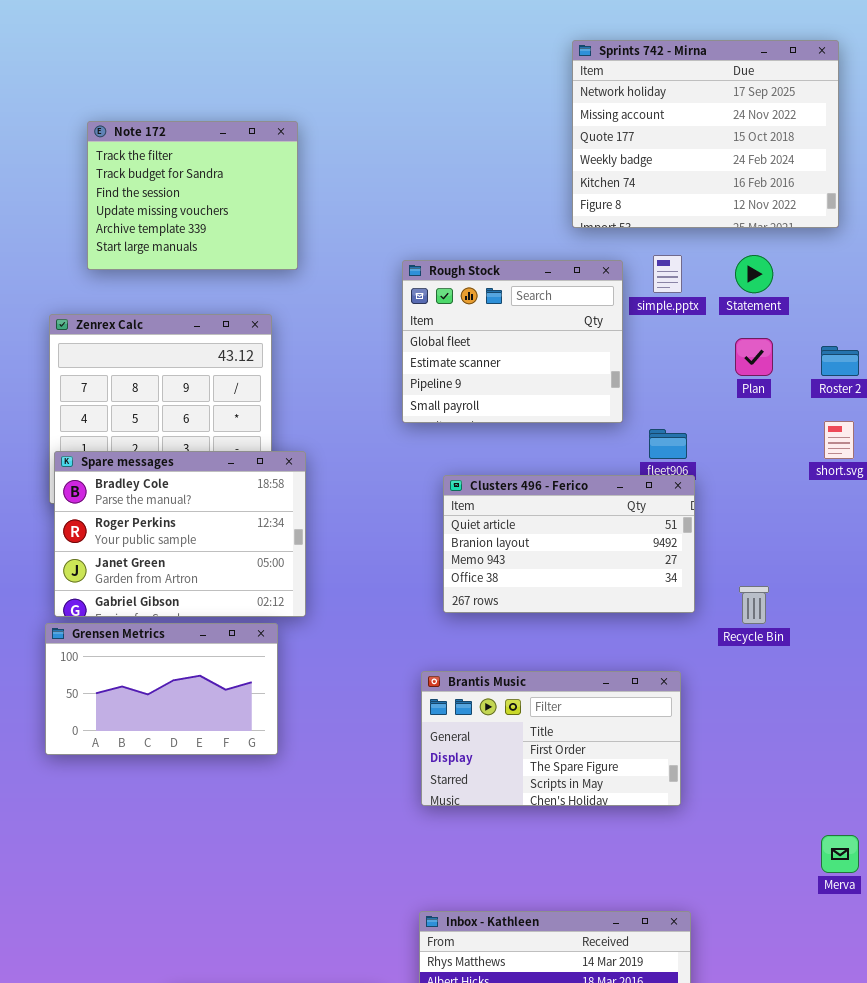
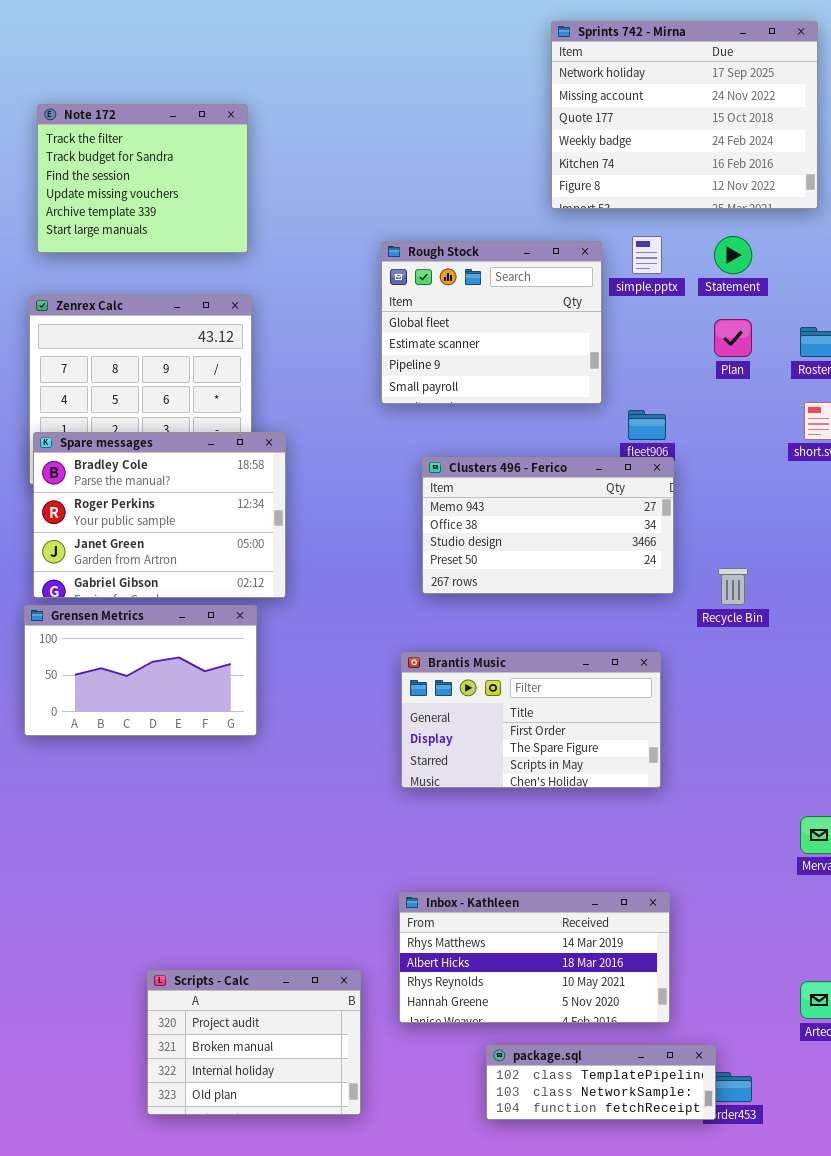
Note 172: [87,121,298,270] -> [37,104,248,253], moved
Clusters 496 - Ferico: [443,475,695,613] -> [422,457,674,594], scrolled down 2 rows

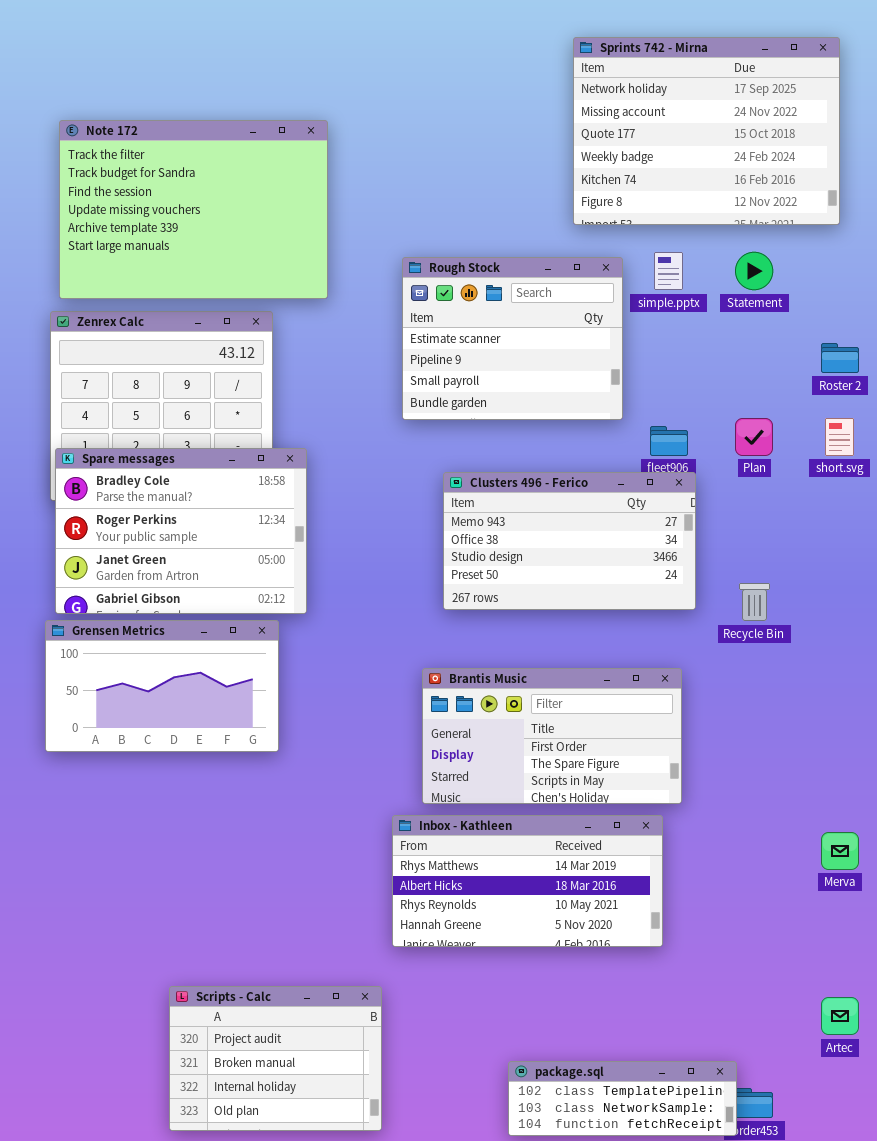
Note 172: [37,104,248,253] -> [59,120,328,299], resized
Rough Stock: [381,241,602,404] -> [402,257,623,420], scrolled down 1 row
Plan: [714,319,752,357] -> [735,418,773,456], moved
Inbox - Kathleen: [399,892,670,1023] -> [392,815,663,947], moved

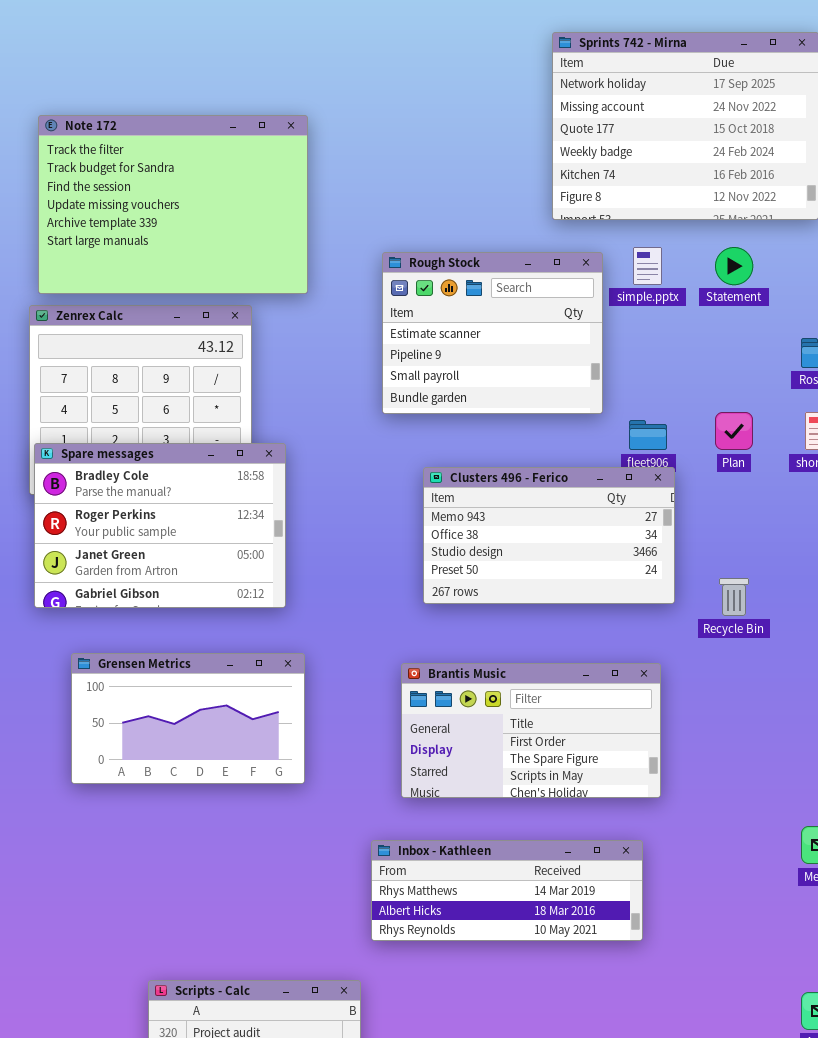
Grensen Metrics: [45,620,279,752] -> [71,653,305,784], moved
Inbox - Kathleen: [392,815,663,947] -> [371,840,643,941], resized

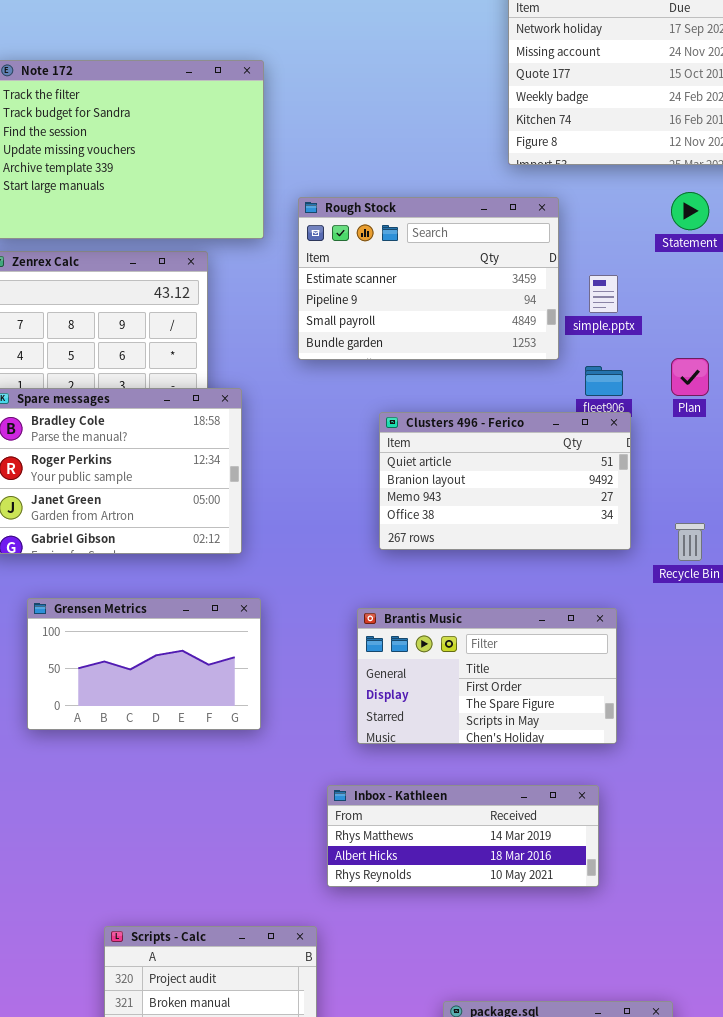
simple.pptx: [633,247,662,285] -> [589,275,618,313], moved
Rough Stock: [382,252,603,414] -> [298,197,559,360], resized
Clusters 496 - Ferico: [423,467,675,604] -> [379,412,631,550], scrolled up 2 rows

